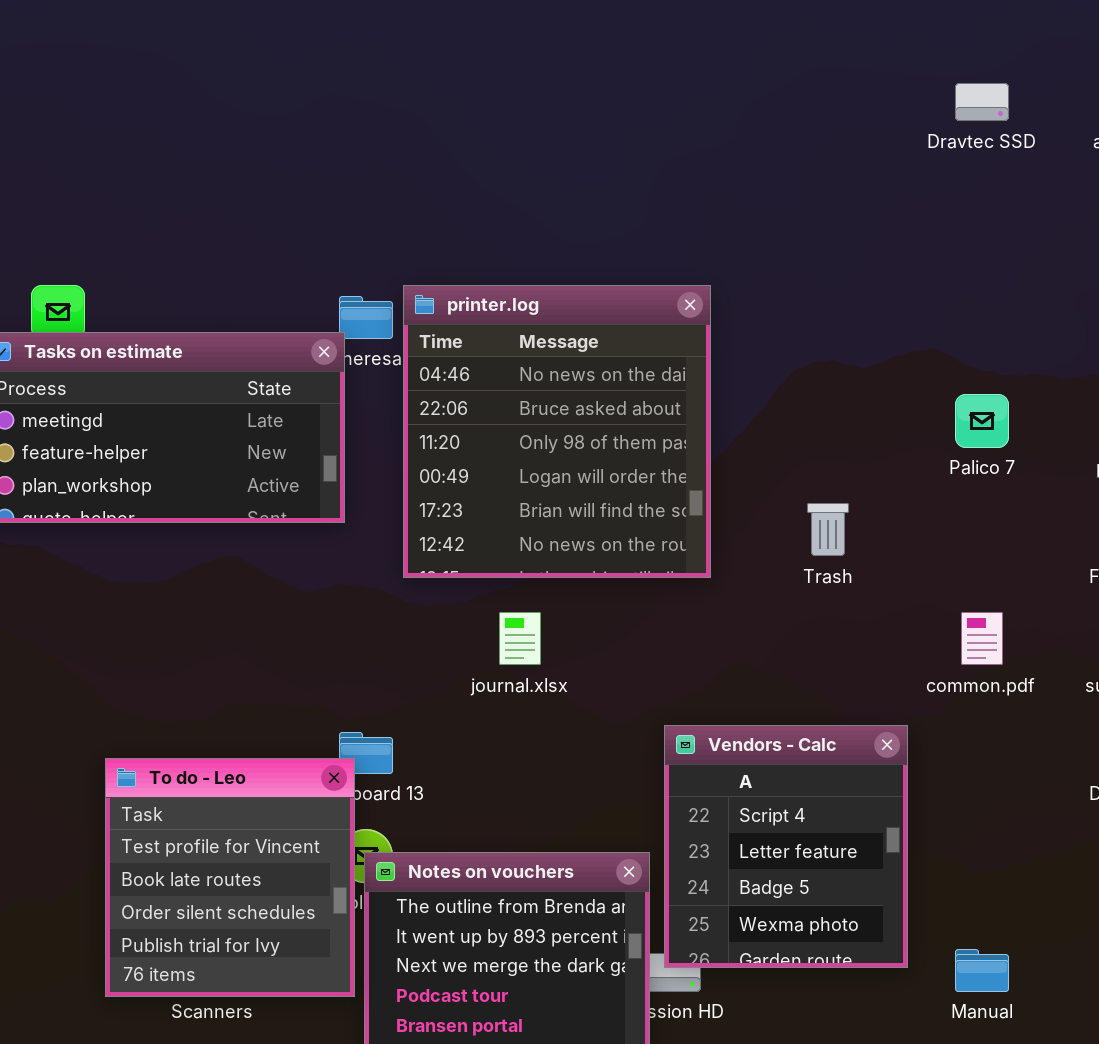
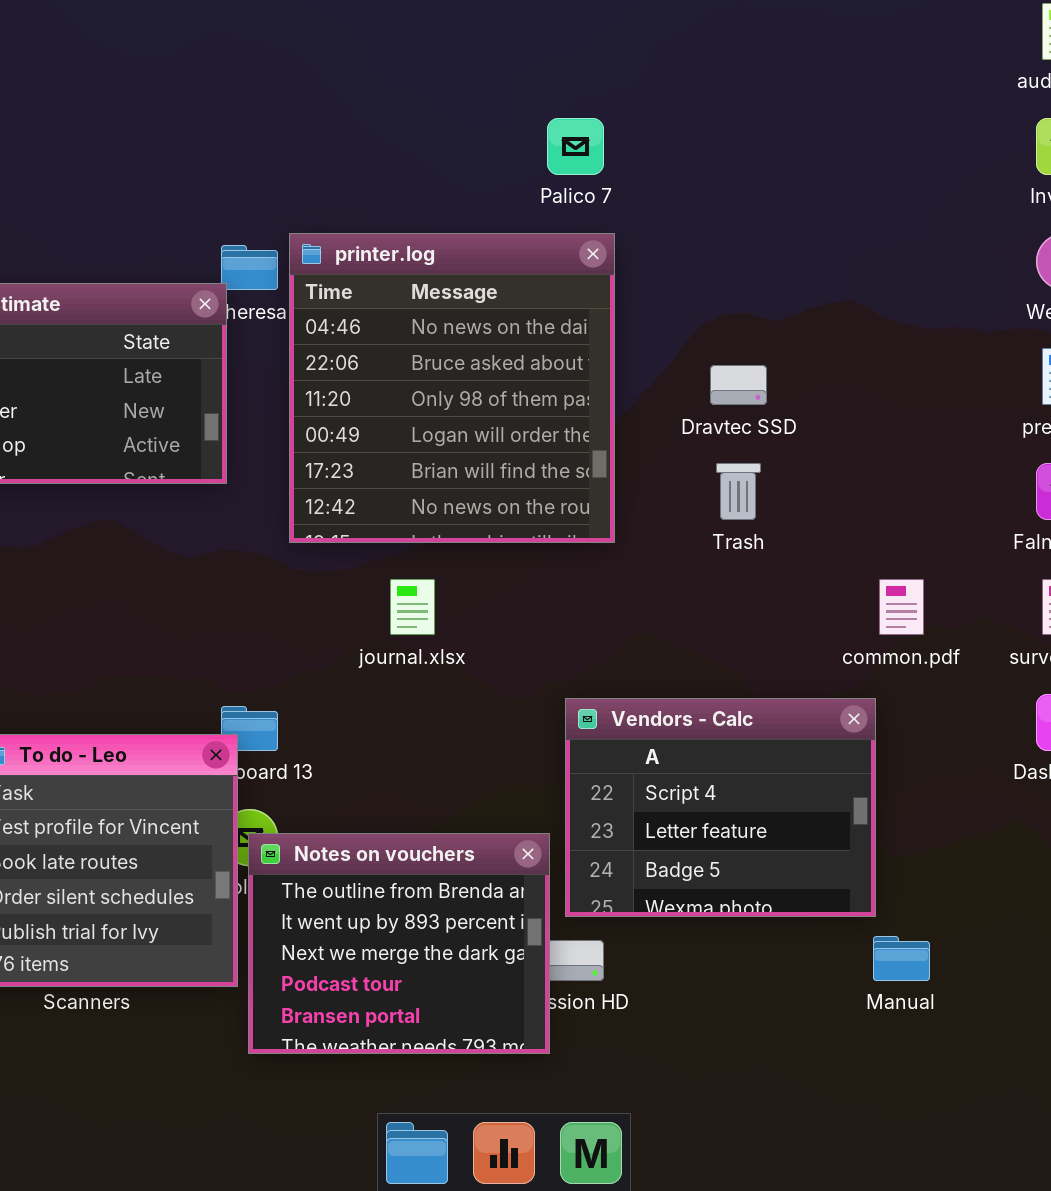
Dravtec SSD: [955,83,1009,121] -> [710,365,767,405], moved
Palico 7: [955,394,1009,448] -> [547,118,604,175], moved
Vendors - Calc: [664,725,908,968] -> [565,698,876,917], resized

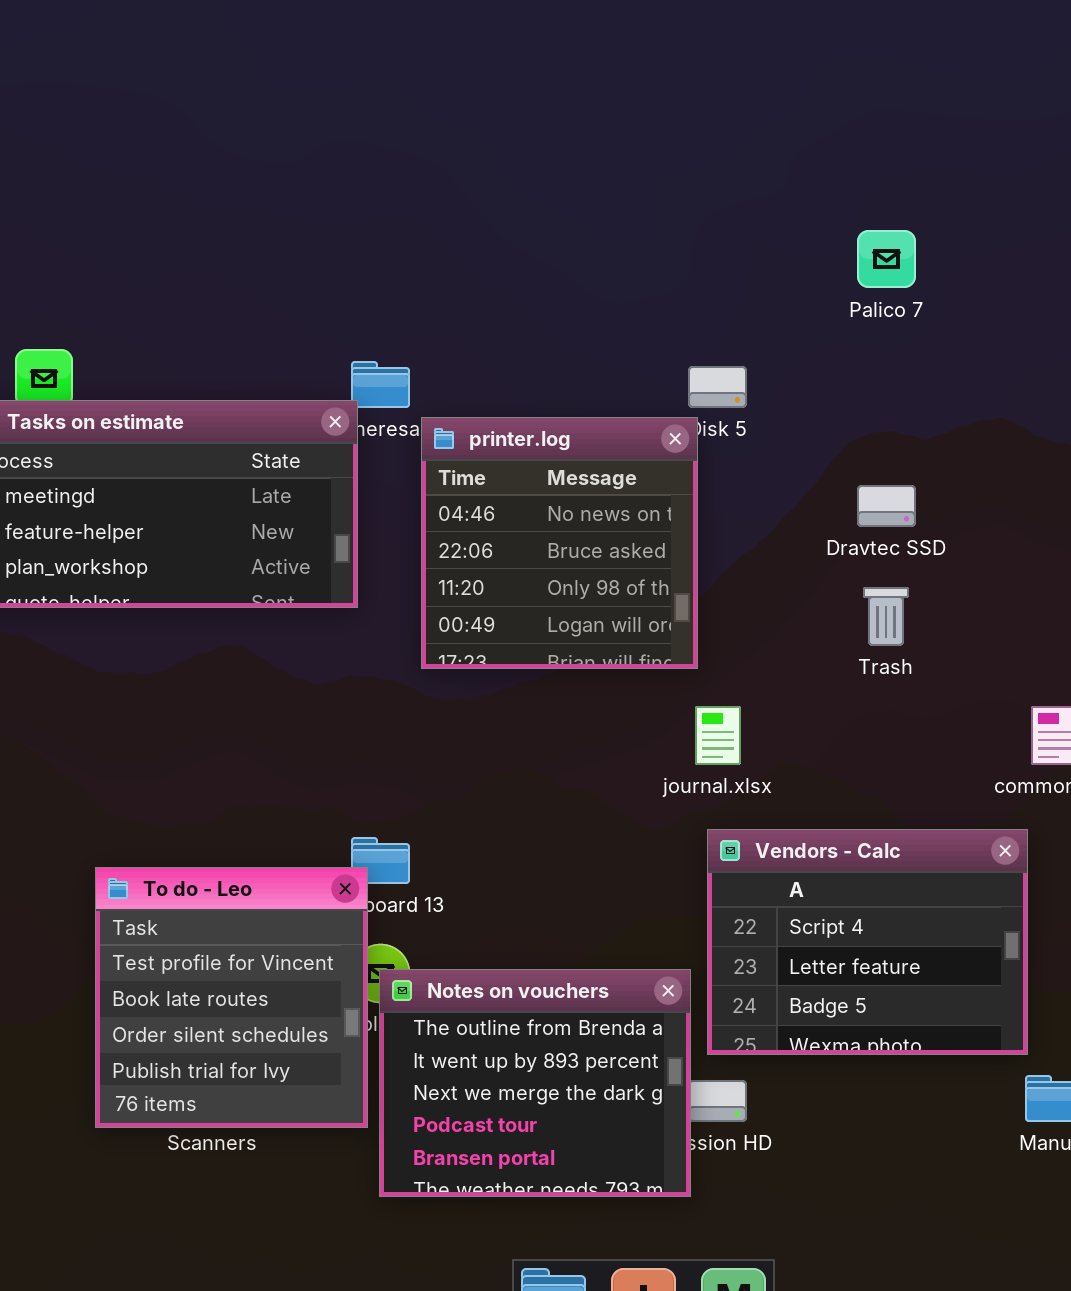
Palico 7: [547,118,604,175] -> [857,230,916,288], moved
printer.log: [289,233,615,543] -> [421,417,698,669], resized
journal.xlsx: [390,579,435,635] -> [695,706,741,765], moved

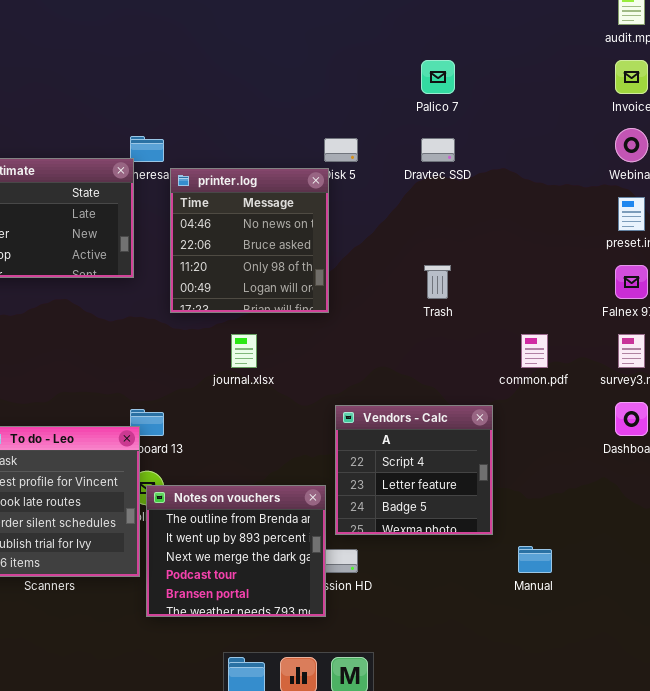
Dravtec SSD: [857,485,916,527] -> [421,138,455,162], moved
journal.xlsx: [695,706,741,765] -> [231,334,257,368], moved
Vendors - Calc: [707,829,1028,1055] -> [335,405,493,535], resized

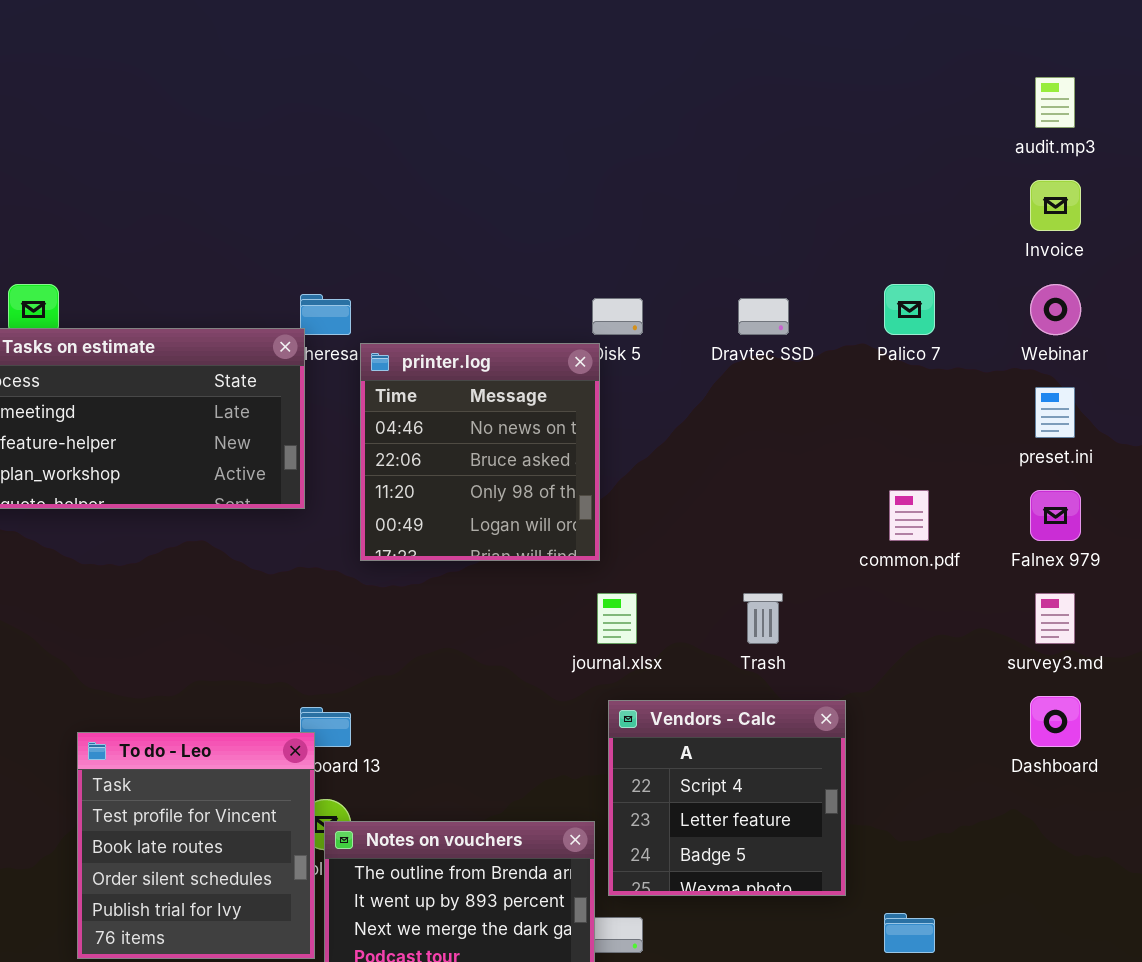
Palico 7: [421,60,455,94] -> [884,284,935,335], moved
Trash: [424,265,451,299] -> [743,593,783,644], moved
journal.xlsx: [231,334,257,368] -> [597,593,637,644], moved
common.pdf: [521,334,548,368] -> [889,490,929,541], moved

